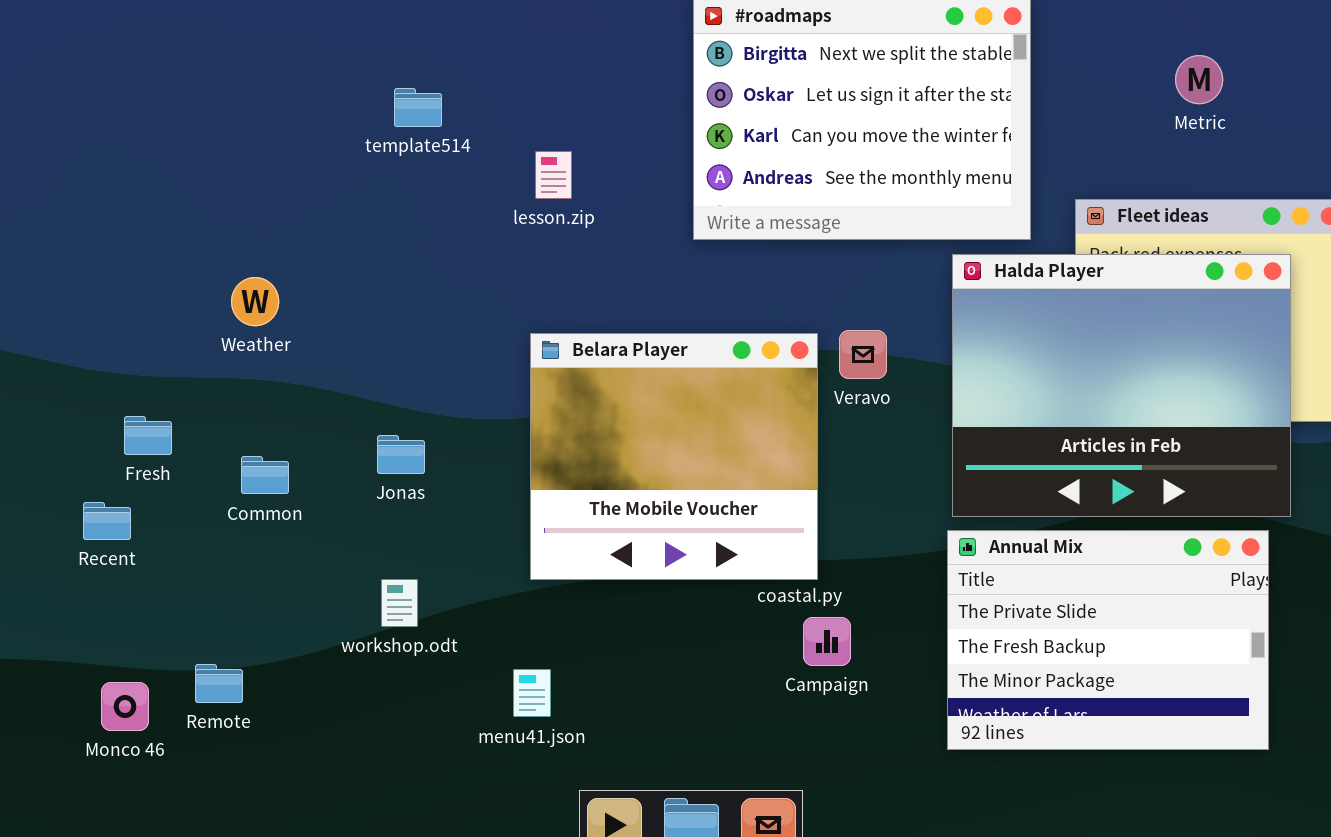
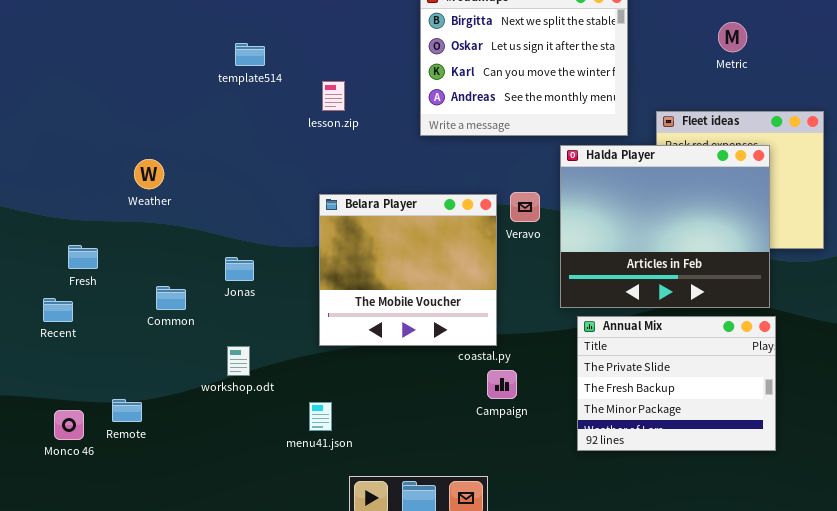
Halda Player: [952,254,1291,517] -> [560,145,770,308], moved
Common: [241,456,289,494] -> [156,286,186,310], moved

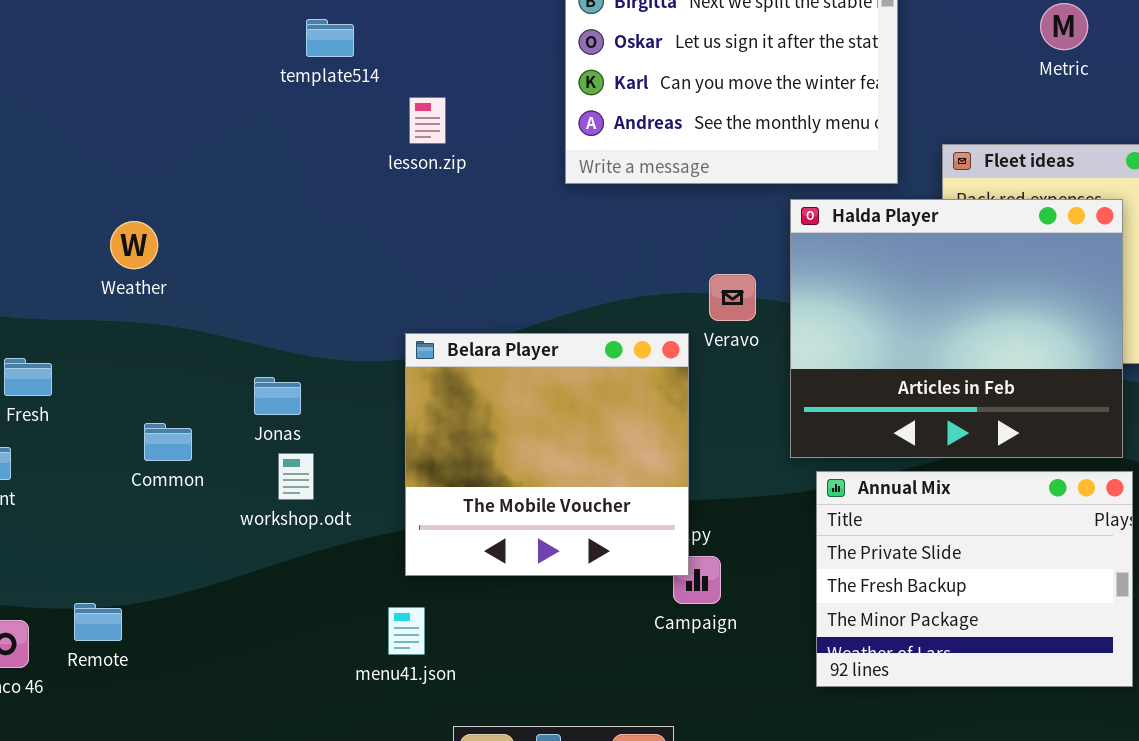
template514: [235,43,265,66] -> [306,19,354,57], moved
Belara Player: [319,194,497,346] -> [405,333,689,576], moved
workshop.odt: [227,346,250,376] -> [278,453,314,500], moved

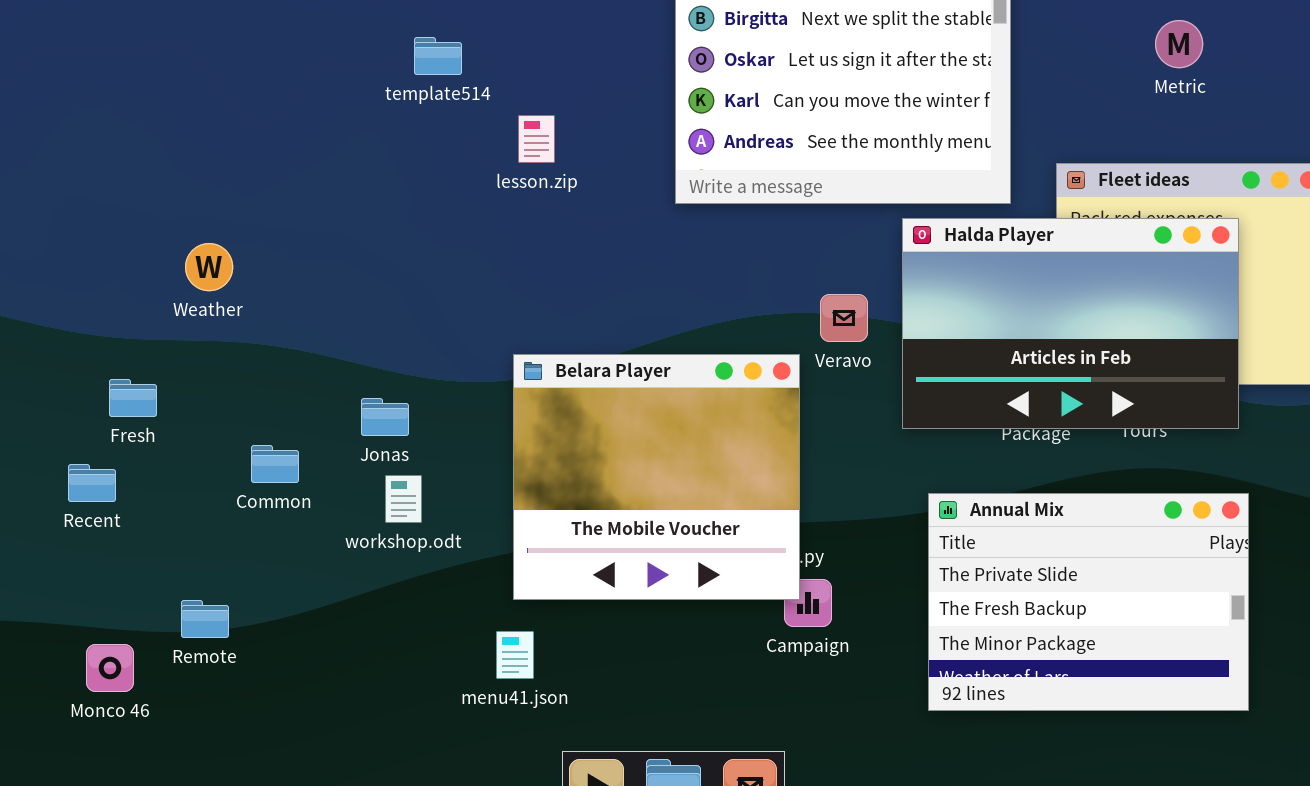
Halda Player: [790,199,1123,458] -> [902,218,1239,429], resized
Weather: [110,221,158,269] -> [185,243,233,291], moved
Remote: [74,603,122,641] -> [181,600,229,638], moved

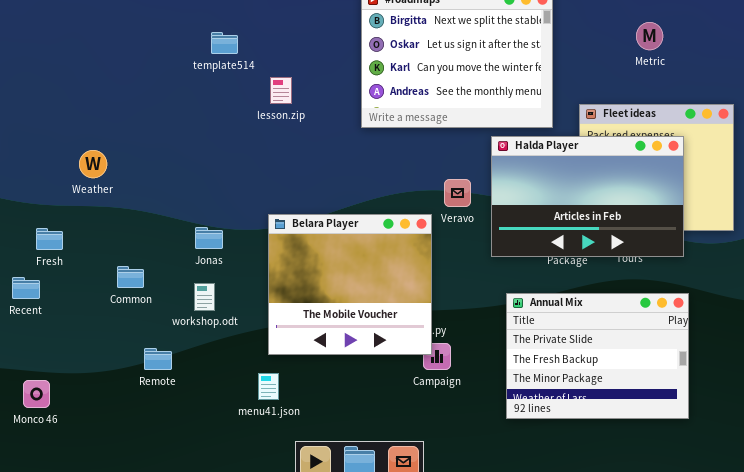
Jonas: [361,398,409,436] -> [195,227,223,249], moved
Remote: [181,600,229,638] -> [144,348,172,370], moved

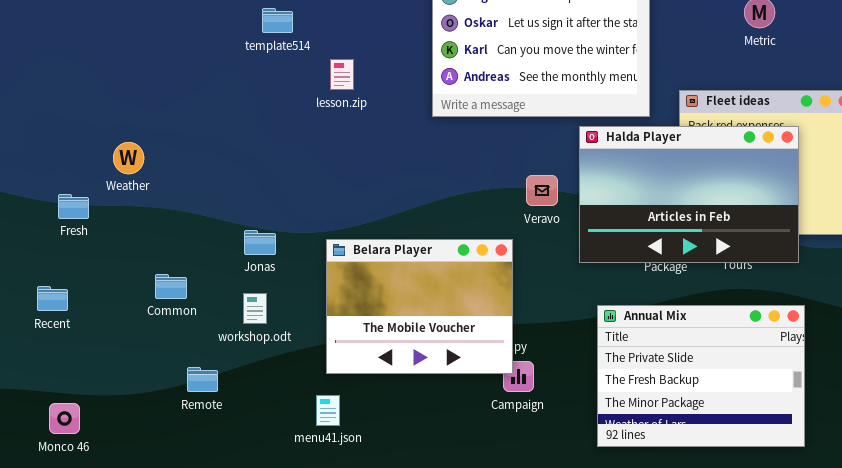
Belara Player: [268,214,432,355] -> [326,239,513,374], resized
Fresh: [36,228,63,250] -> [58,194,89,219], moved

